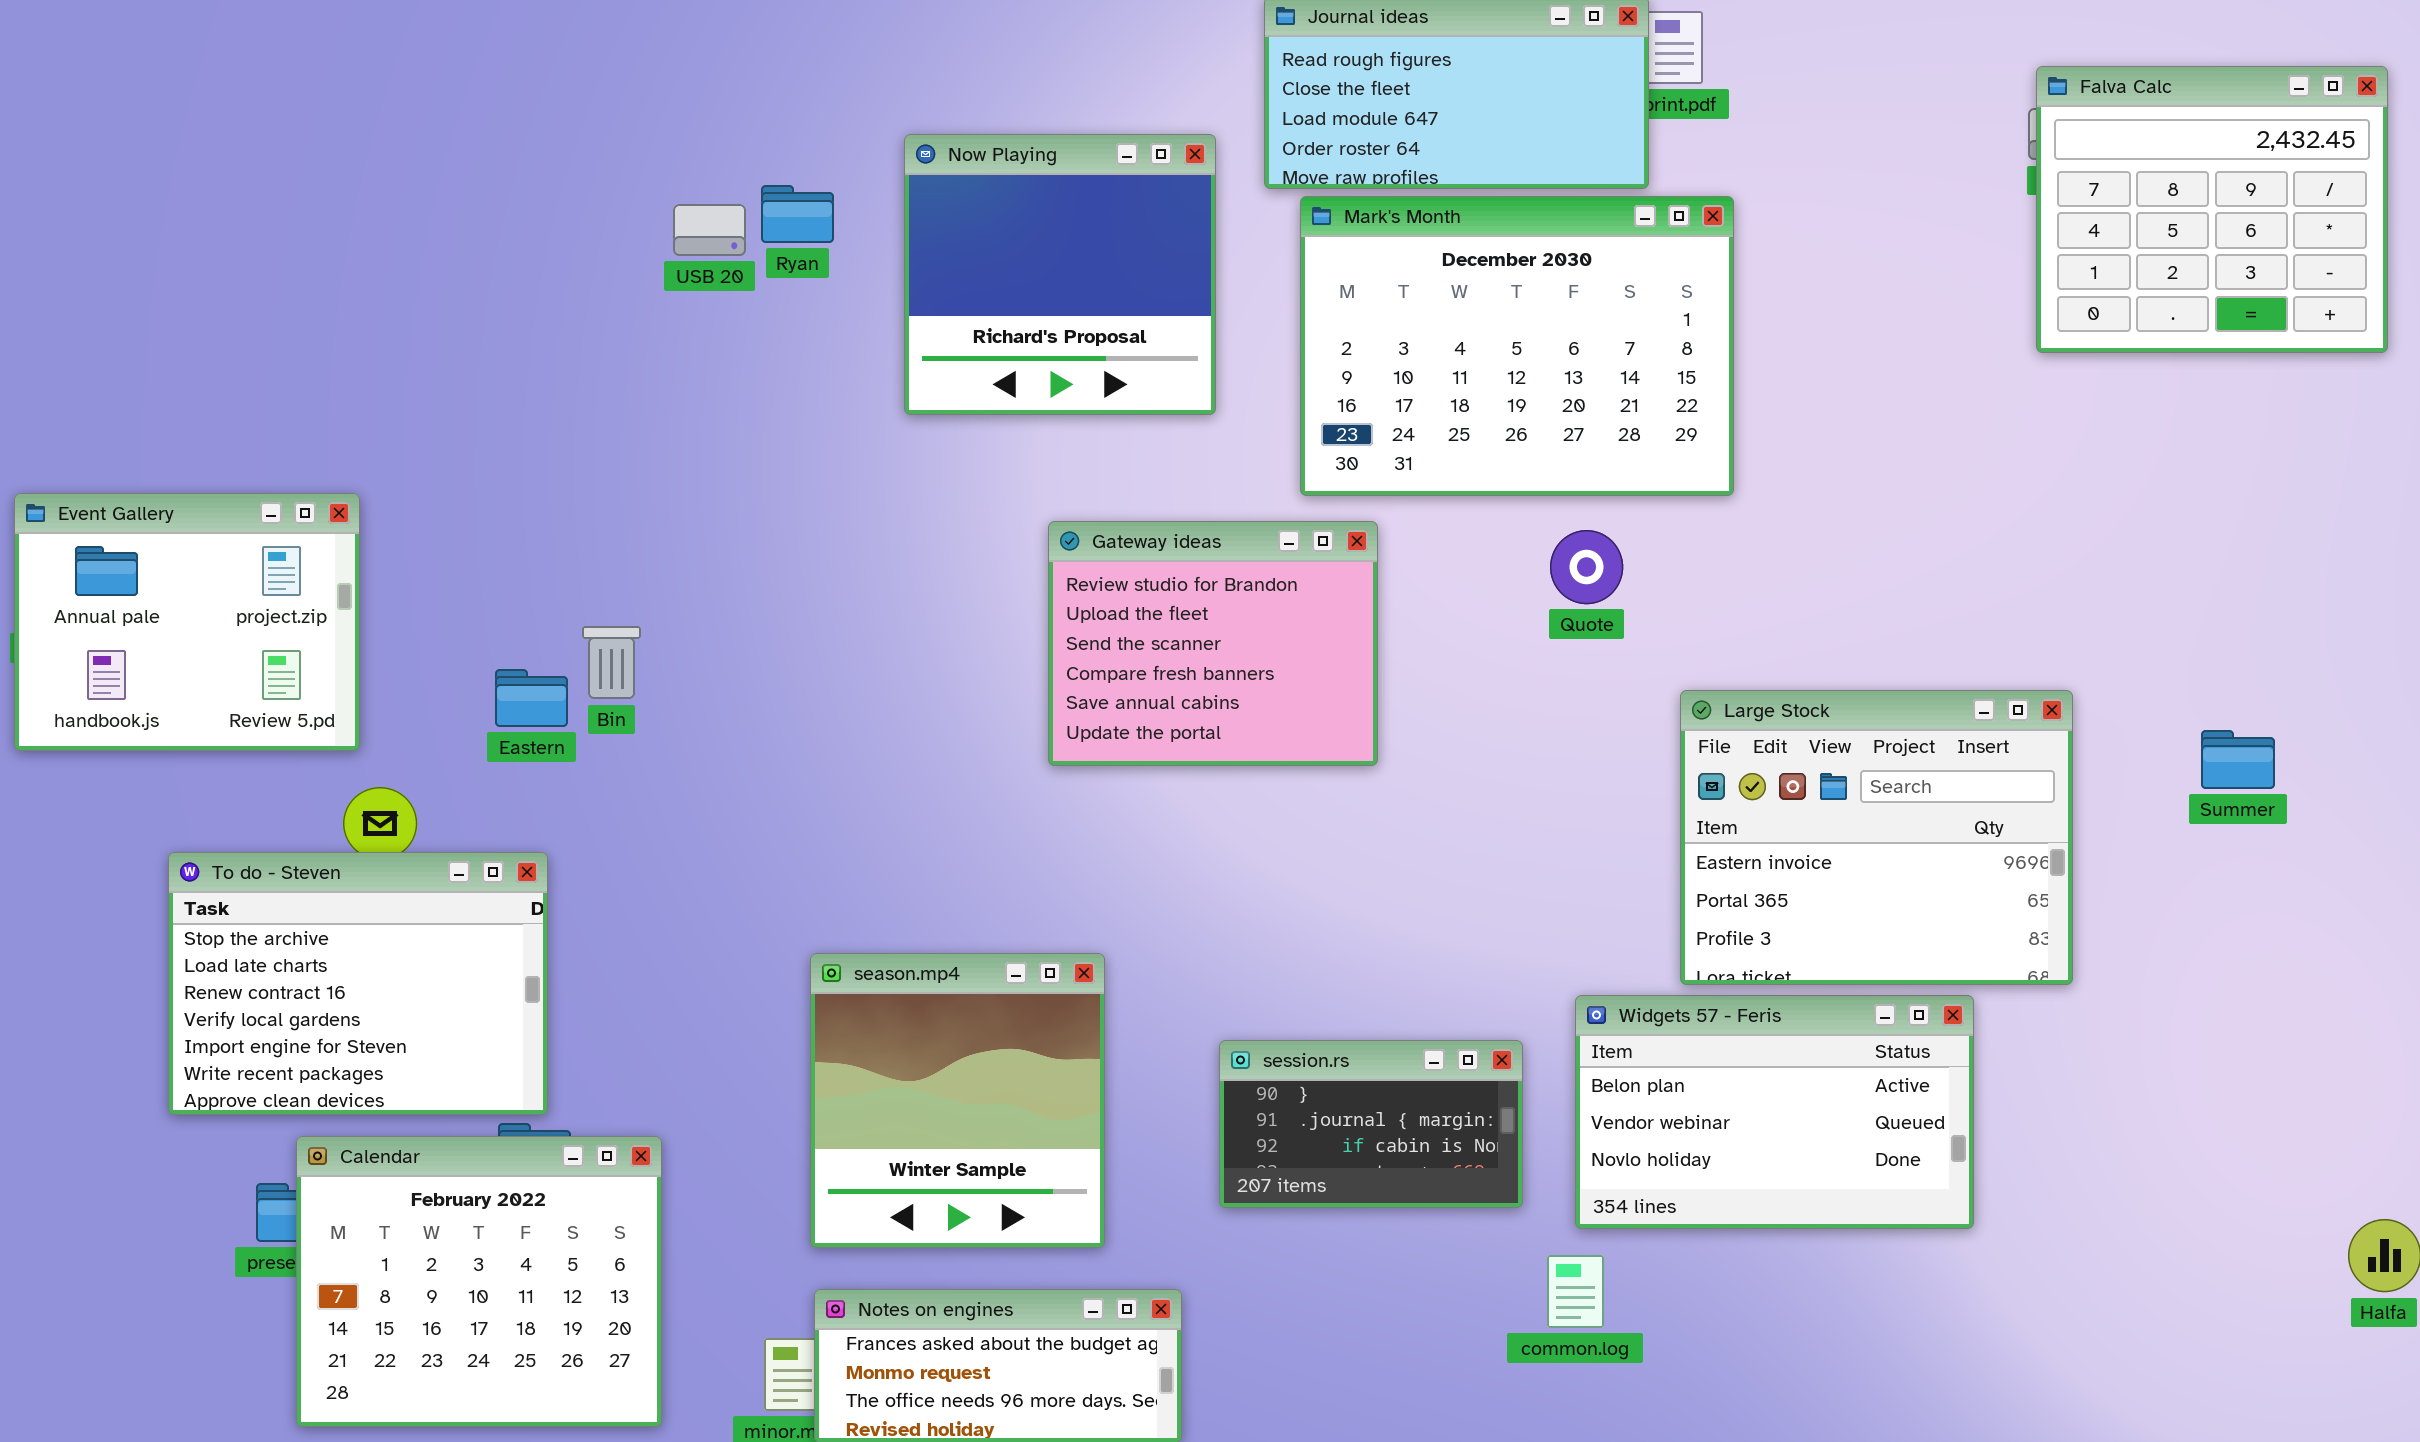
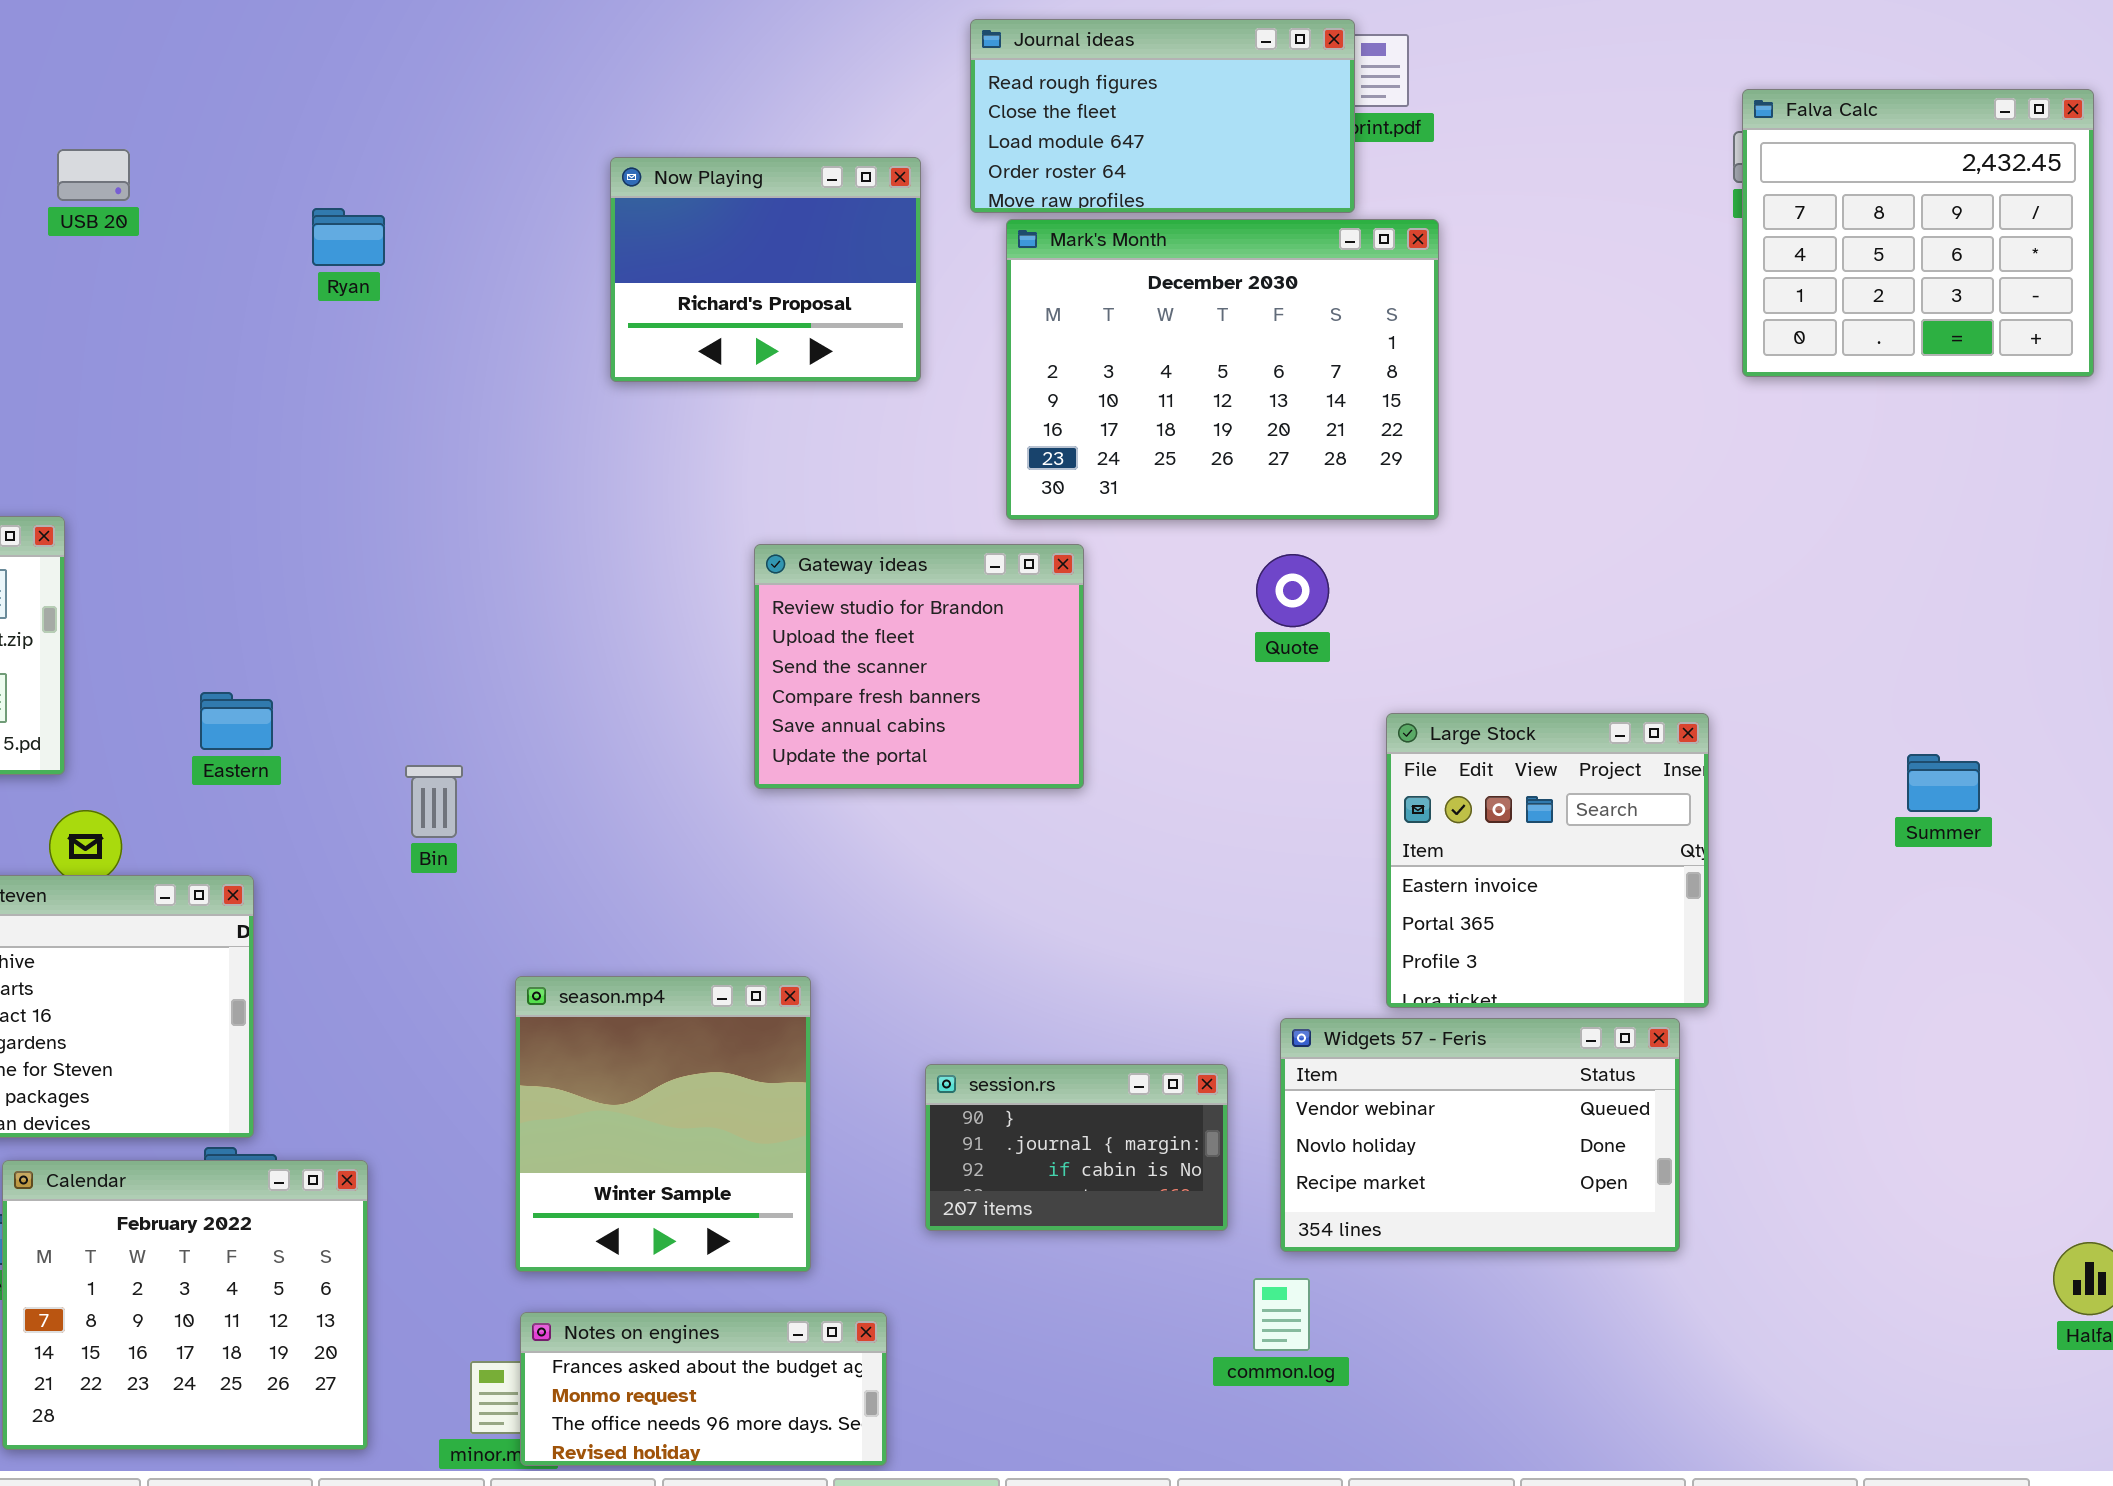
Now Playing: [904,134,1216,415] -> [610,157,921,382], resized
Ryan: [761,185,834,243] -> [312,208,385,266], moved
USB 20: [673,204,746,256] -> [57,149,130,201], moved
Bin: [582,626,641,699] -> [405,765,463,838], moved
Large Stock: [1680,690,2073,985] -> [1386,713,1709,1008], resized
Widgets 57 - Feris: [1575,995,1974,1229] -> [1280,1018,1680,1252], scrolled down 1 row

